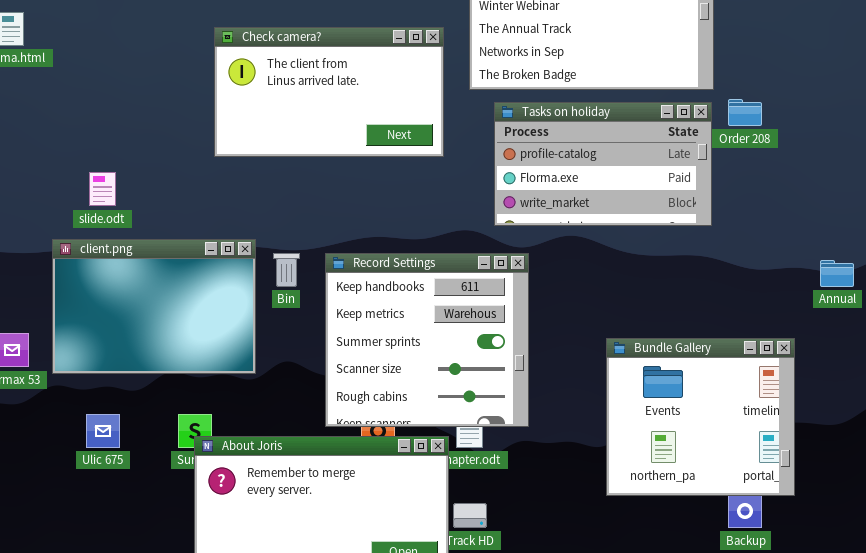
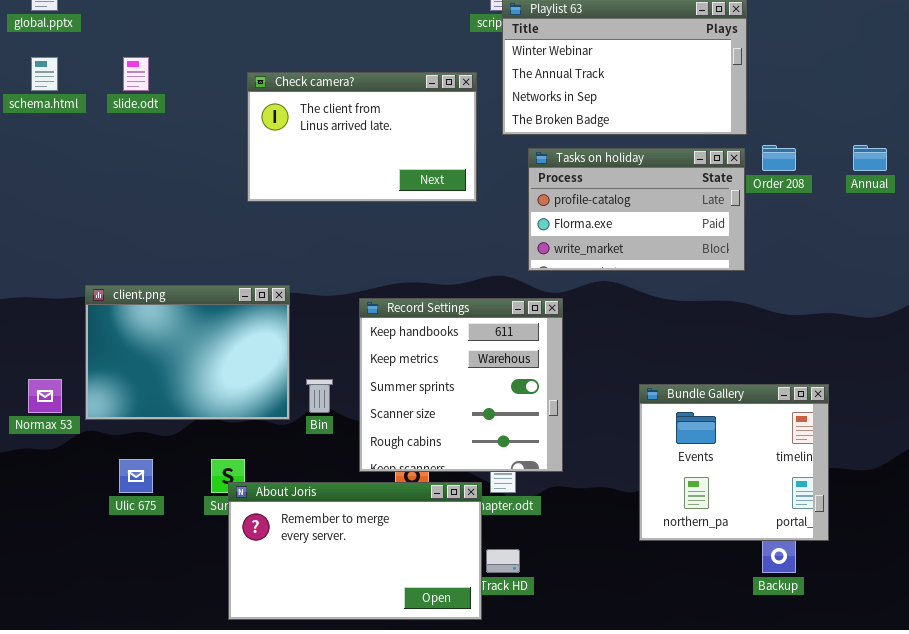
slide.odt: [89,172,116,206] -> [123,57,149,91], moved
Bin: [273,253,300,287] -> [306,379,333,413], moved
Annual: [820,260,854,287] -> [853,145,887,171], moved

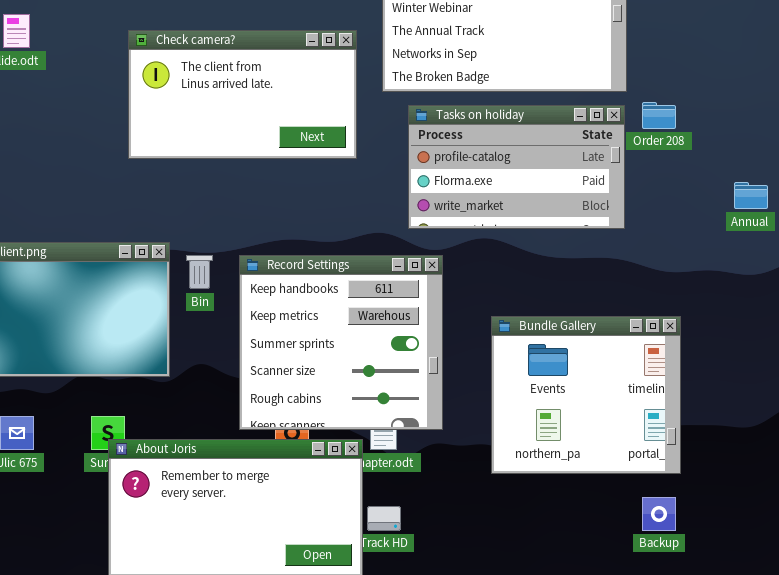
Annual: [853,145,887,171] -> [734,182,768,209], moved
Bin: [306,379,333,413] -> [186,255,213,289], moved
Bundle Gallery: [639,384,829,541] -> [491,316,681,474], moved

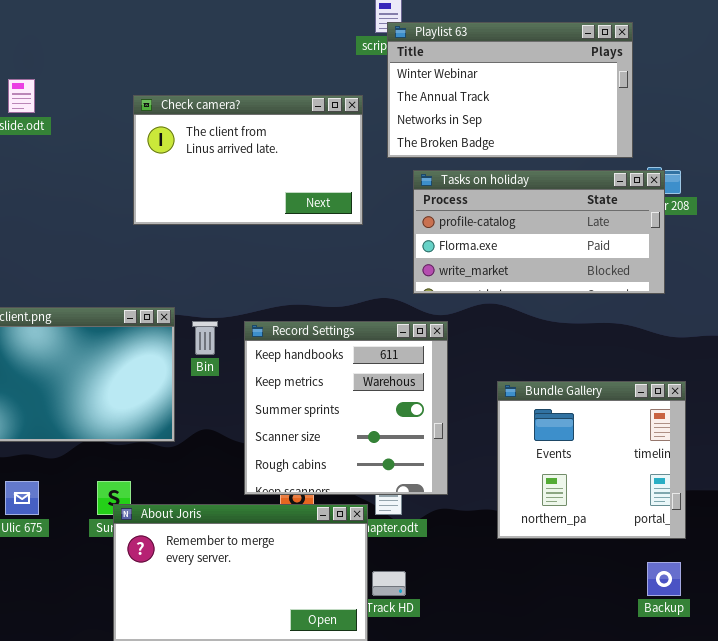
Tasks on holiday: [408,105,625,229] -> [413,170,665,294], resized

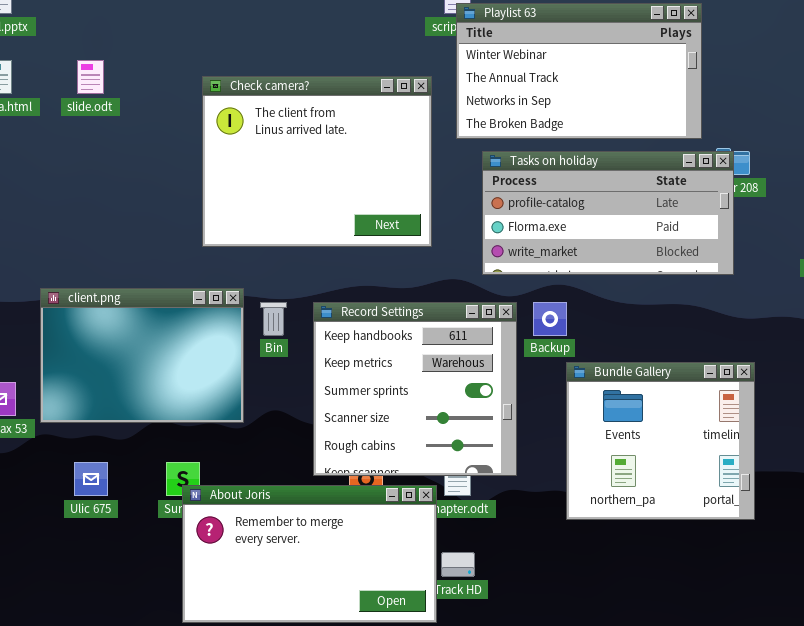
Check camera?: [133,95,363,225] -> [202,76,432,247], resized
Backup: [647,562,681,596] -> [533,302,567,336], moved

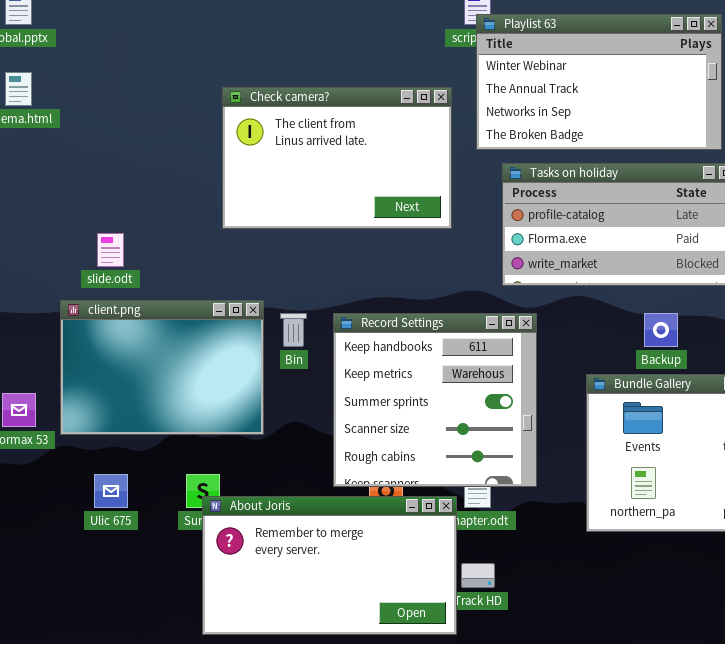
slide.odt: [77,60,104,94] -> [97,233,124,267], moved
Check camera?: [202,76,432,247] -> [222,87,452,229], resized
Backup: [533,302,567,336] -> [644,313,678,347], moved

